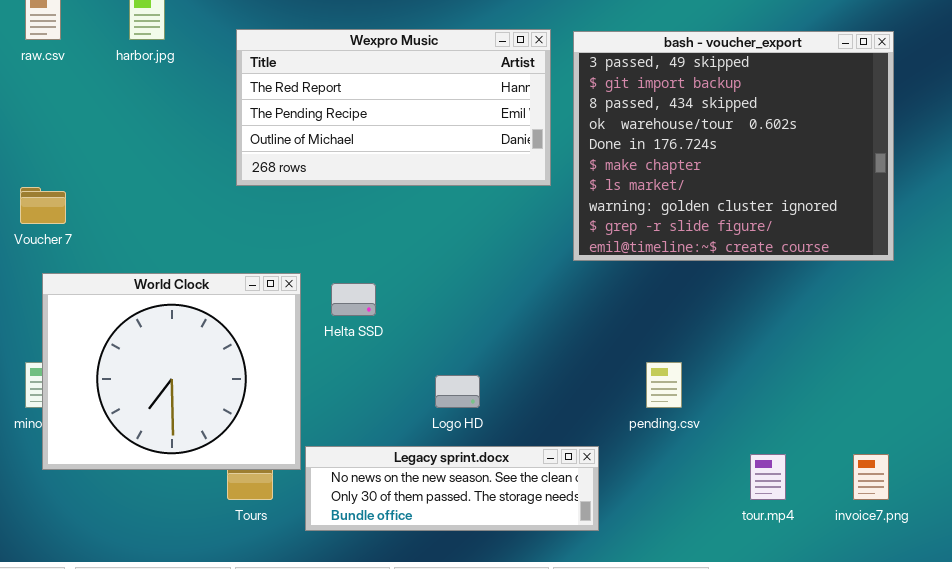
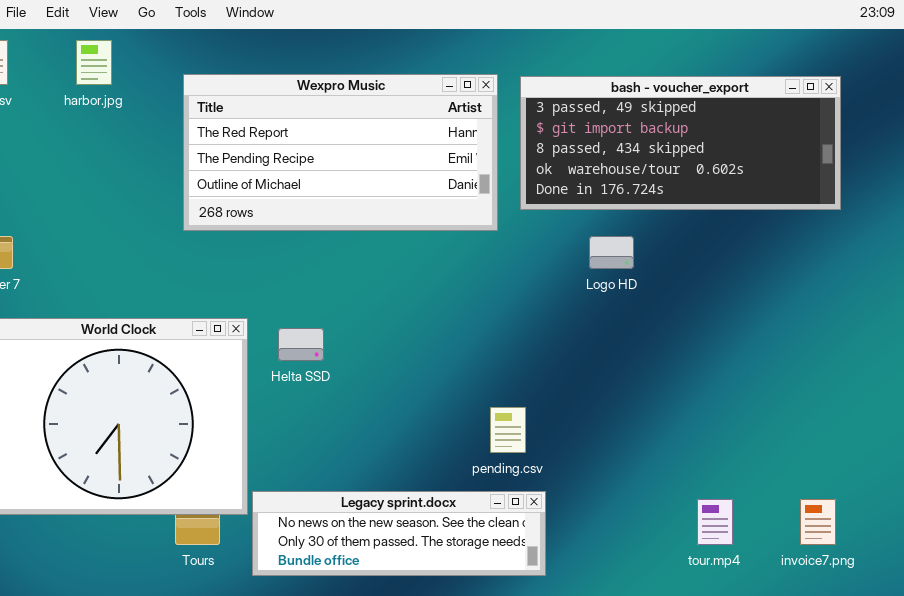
bash - voucher_export: [573,31,894,261] -> [520,76,841,210], resized
pending.csv: [646,362,682,408] -> [490,407,526,453], moved
Logo HD: [435,375,480,408] -> [589,236,634,269], moved

